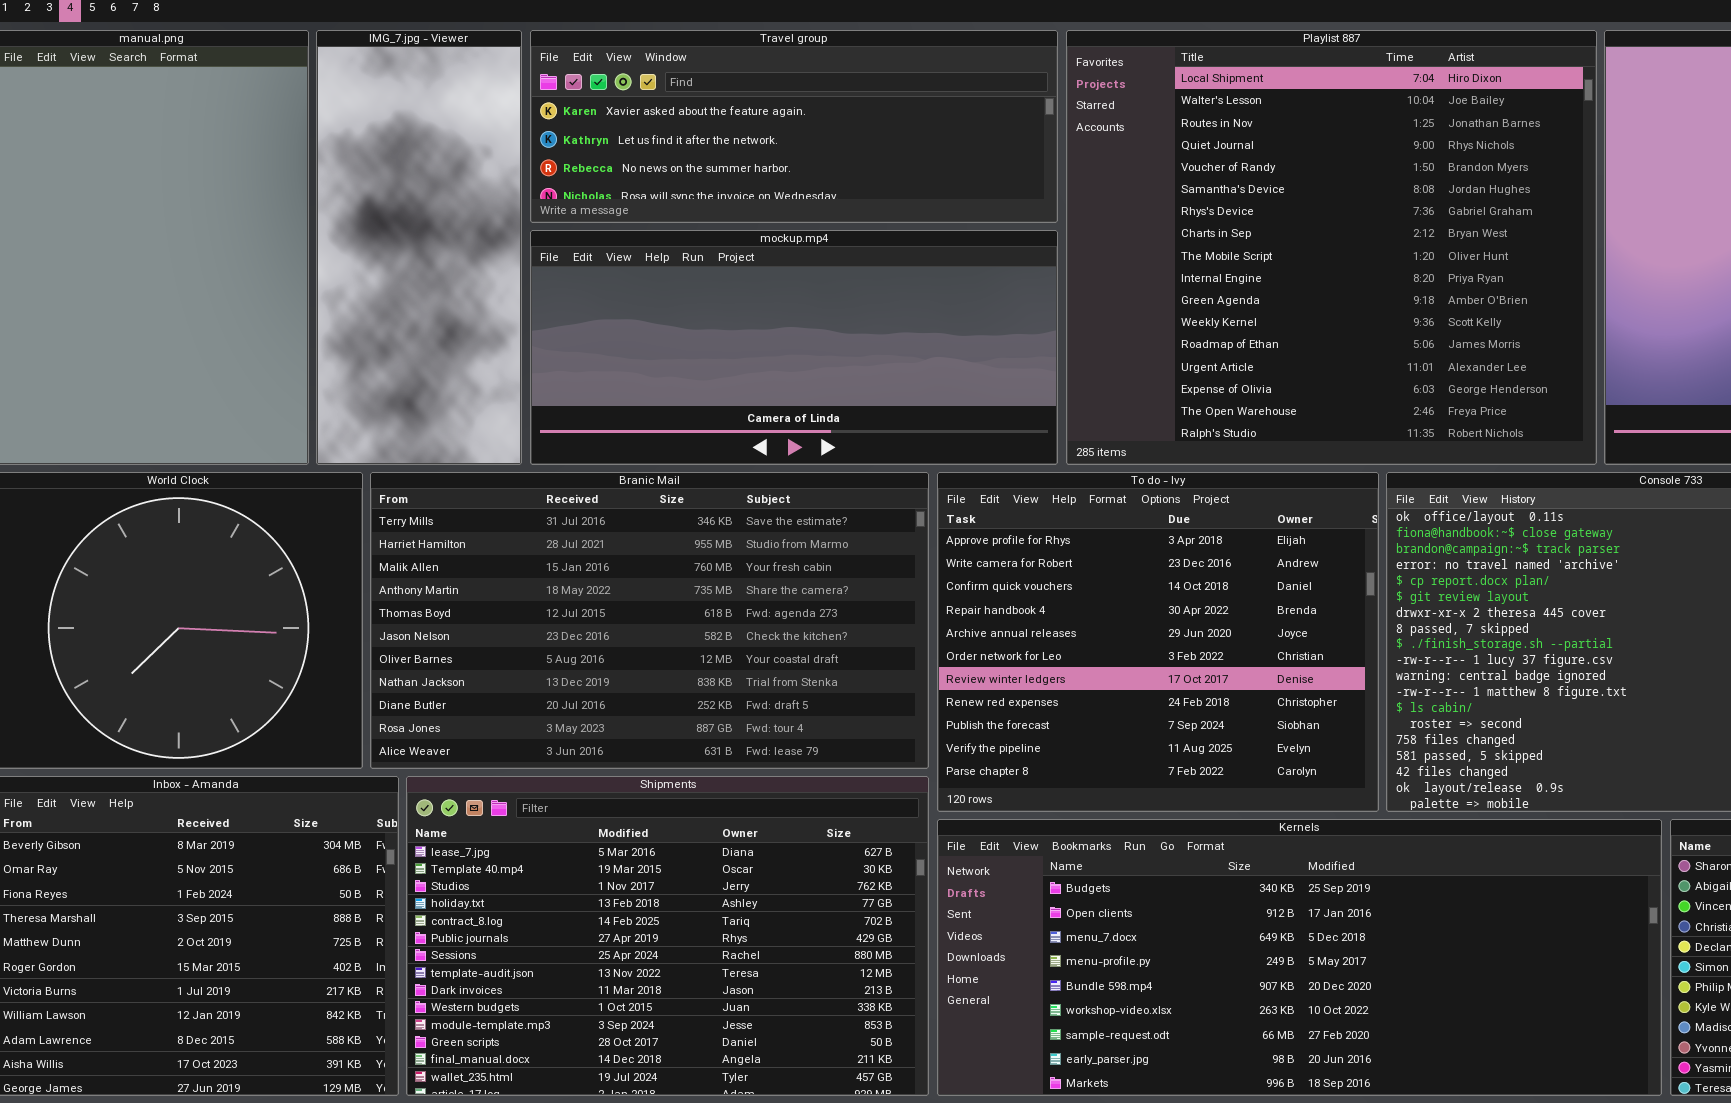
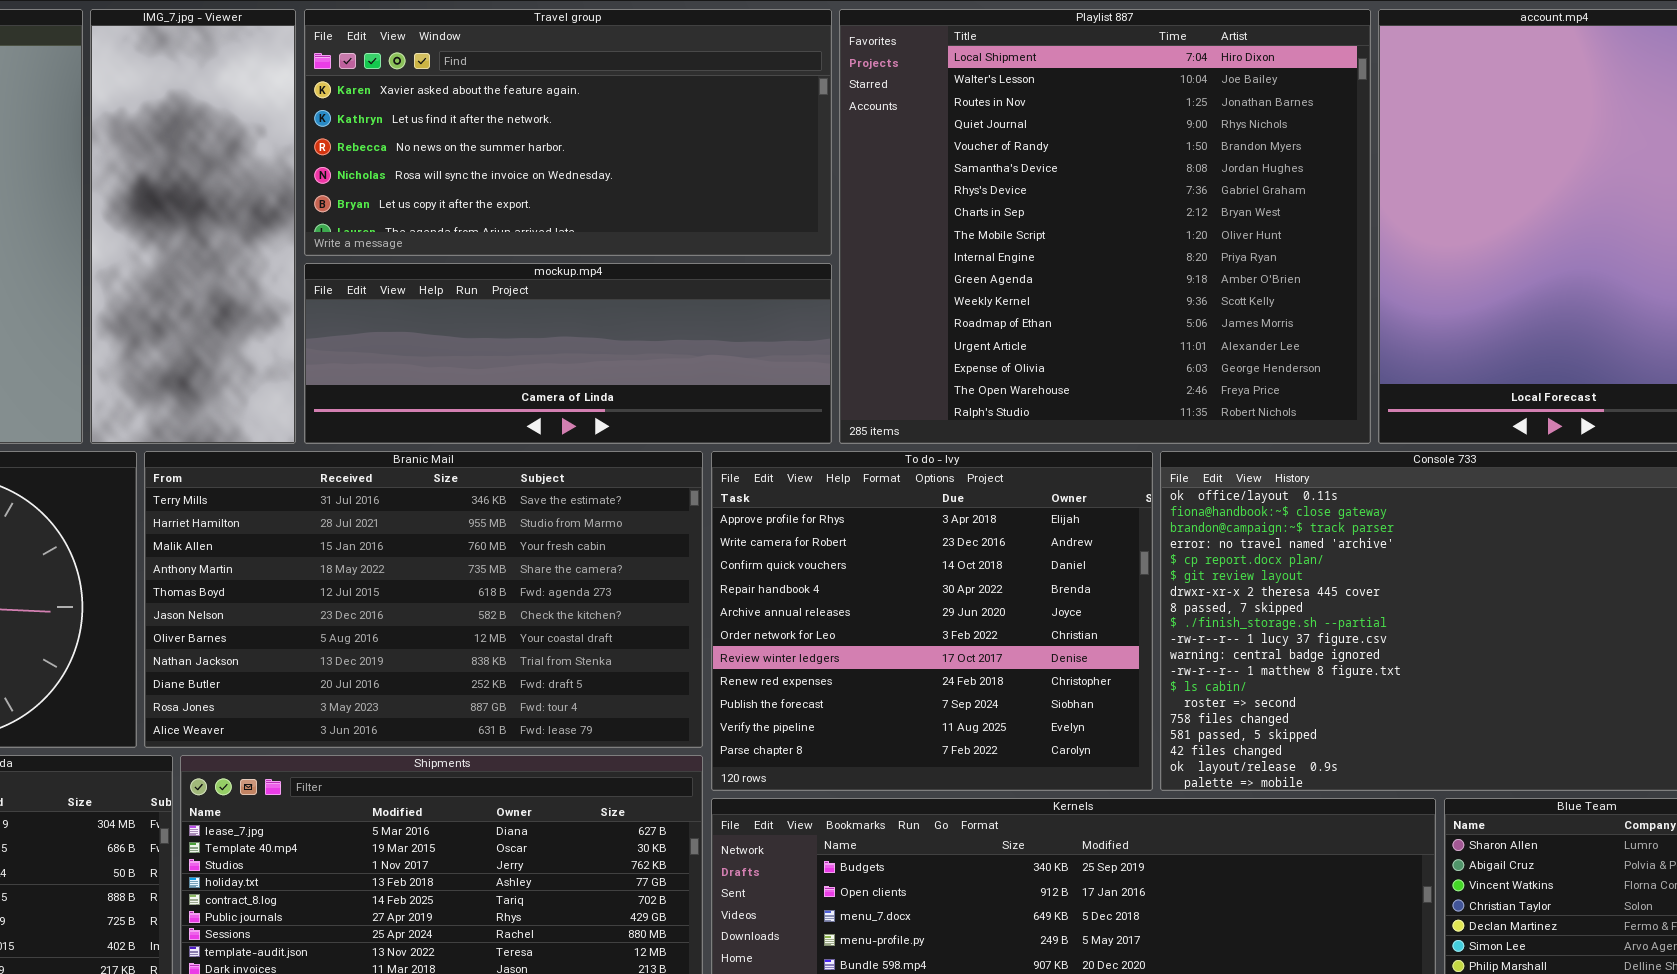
Travel group: [530,30,1058,223] -> [304,9,832,256], resized
mockup.mp4: [530,230,1058,465] -> [304,263,832,444], resized

